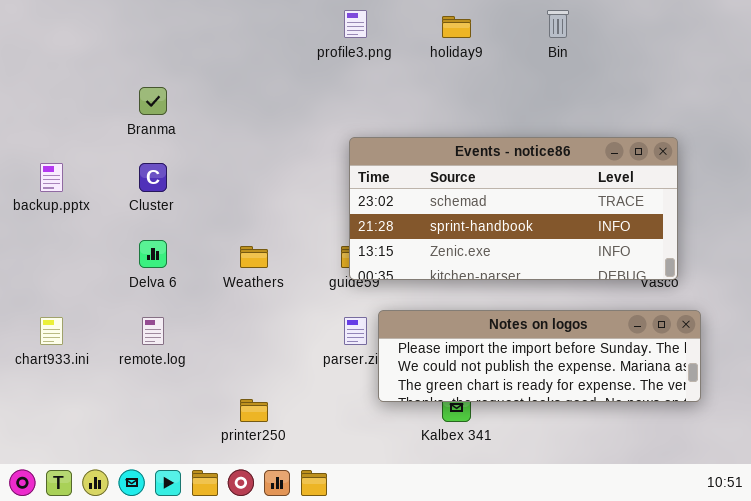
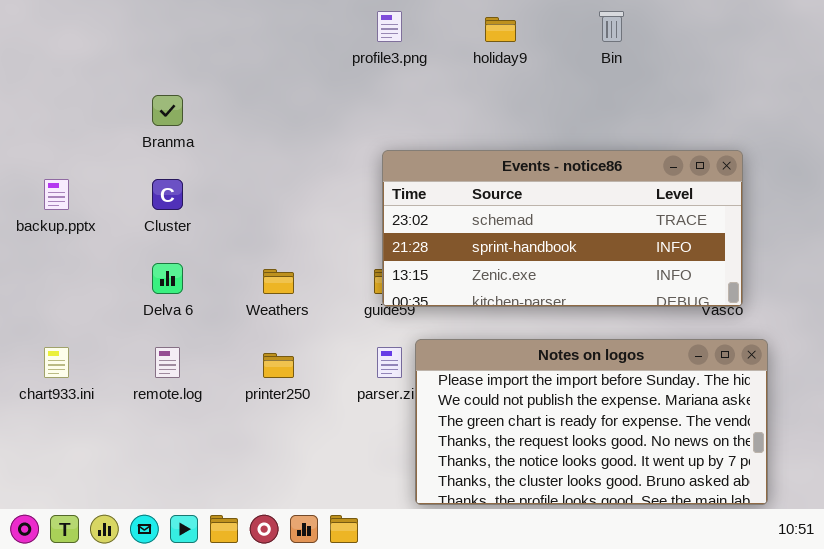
Notes on logos: [378,310,701,402] -> [415,339,768,505], resized
printer250: [240,399,268,422] -> [263,353,294,378], moved

